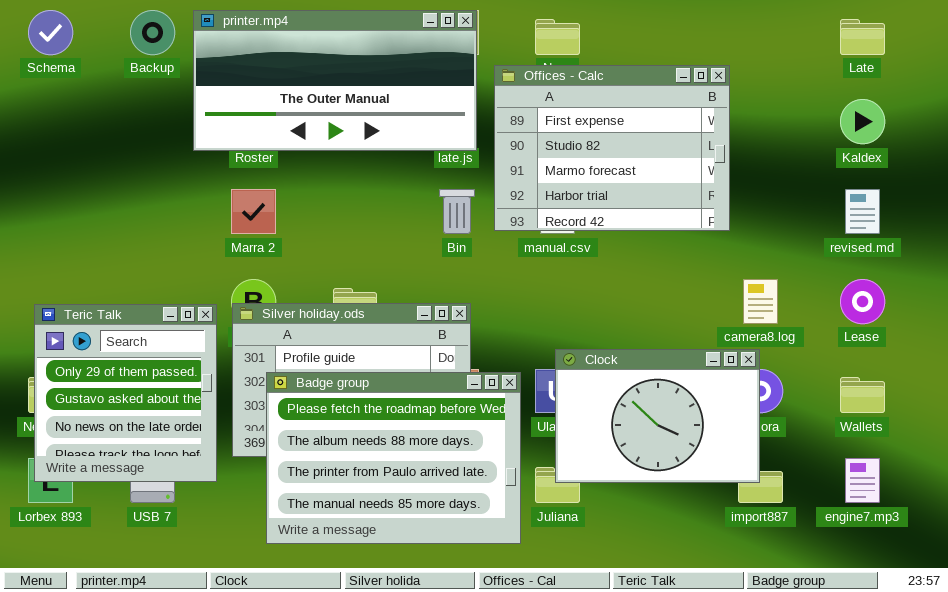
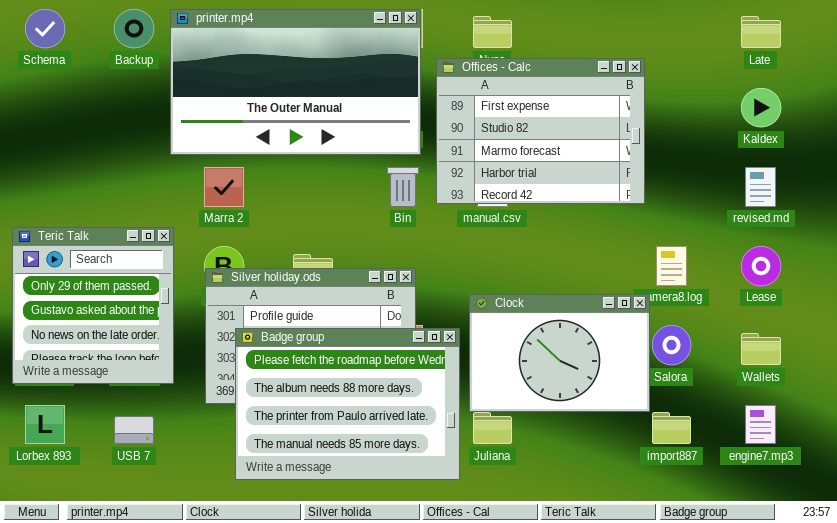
printer.mp4: [193,10,477,151] -> [170,9,421,155], resized
Teric Talk: [34,304,217,482] -> [12,227,174,384], moved
Clock: [555,349,760,483] -> [469,294,650,412], moved

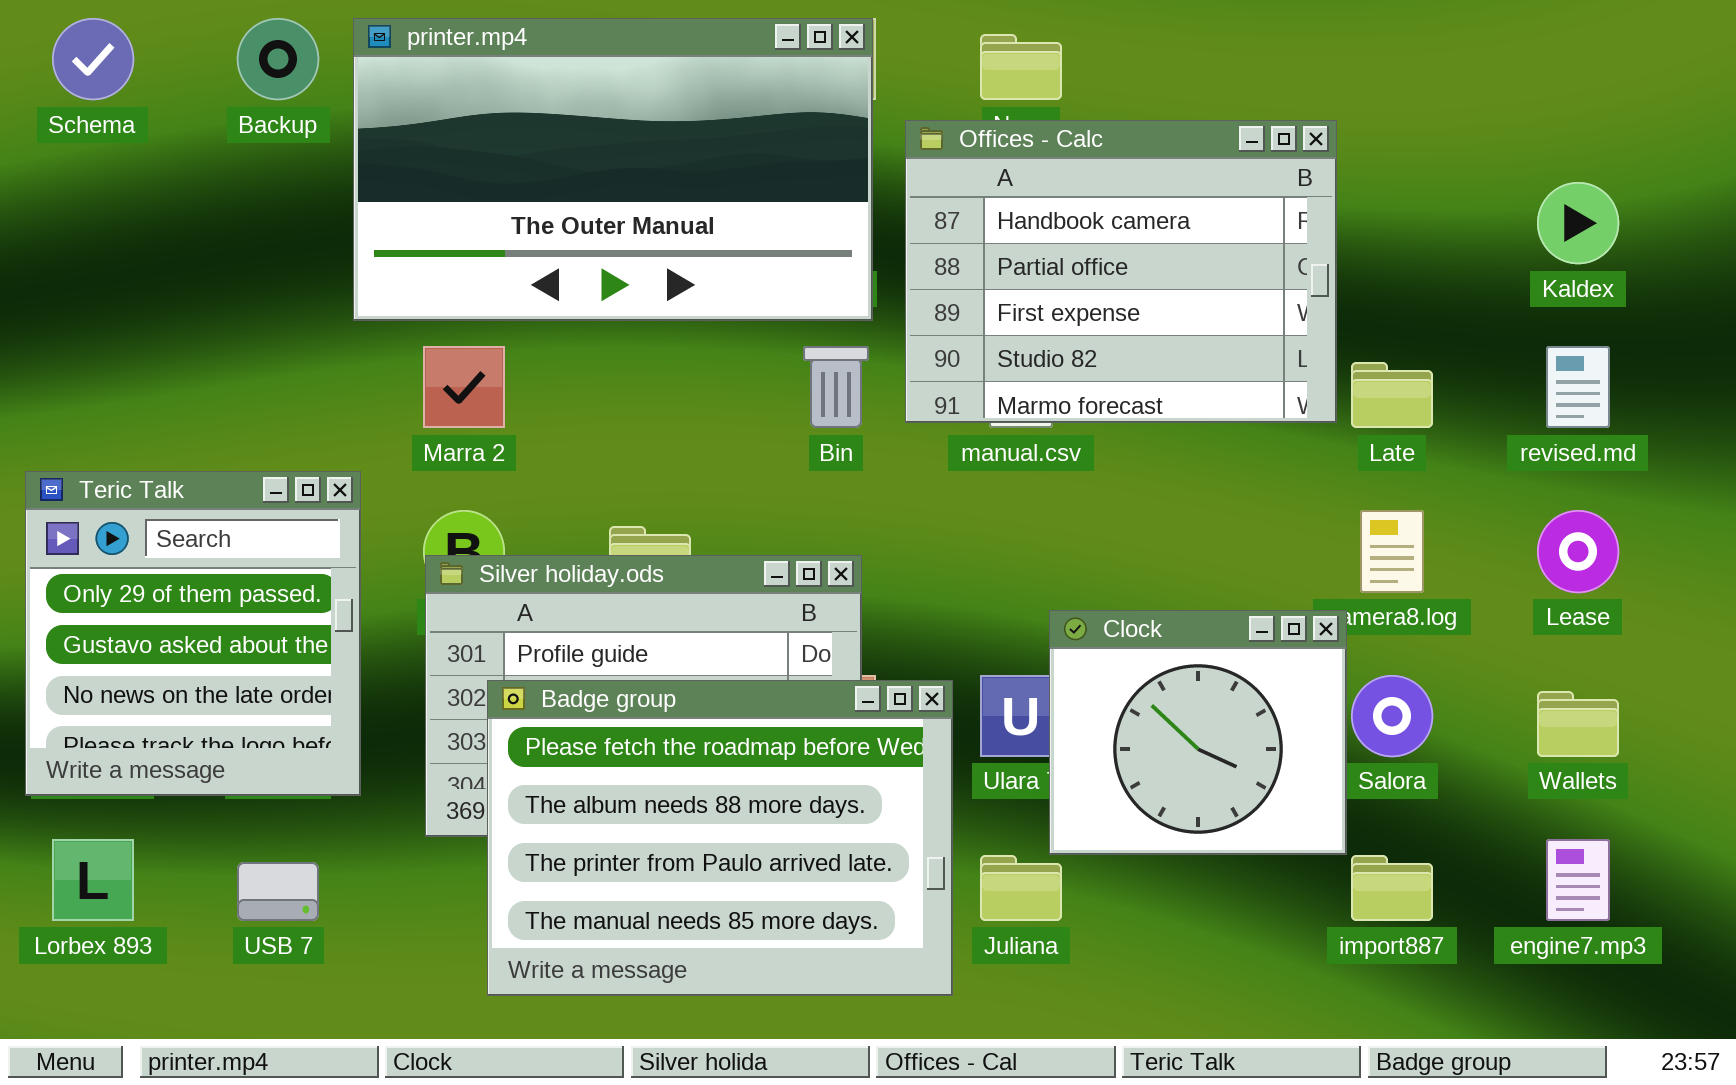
Late: [741,16,781,48] -> [1351,362,1433,428], moved
Offices - Calc: [436,58,645,204] -> [905,120,1337,423], scrolled up 2 rows
Clock: [469,294,650,412] -> [1049,610,1347,855], resized

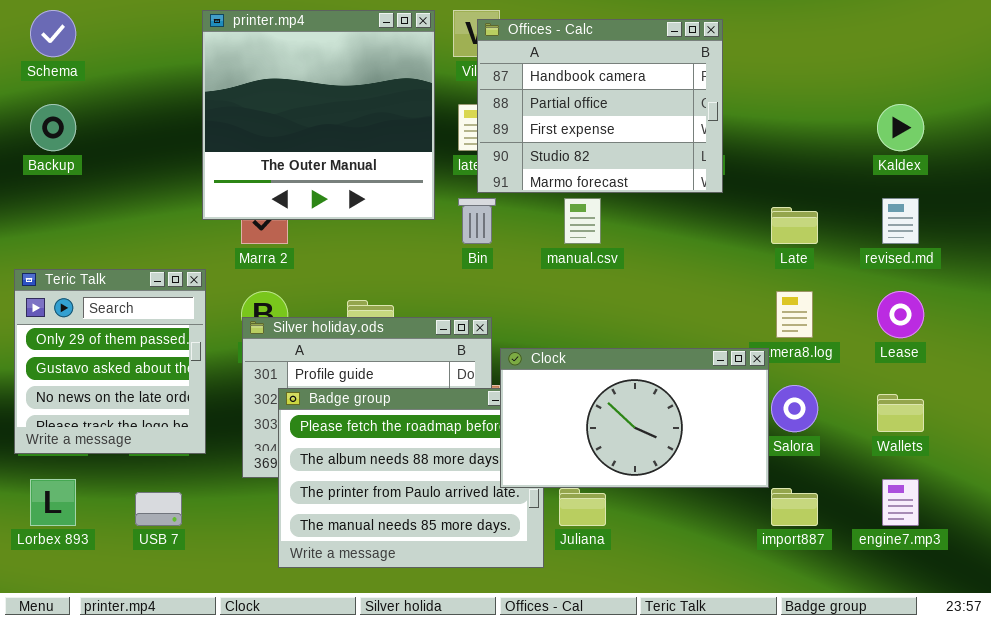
Backup: [237,18,319,100] -> [30,104,76,151], moved
printer.mp4: [353,18,873,321] -> [202,10,435,220], resized
Offices - Calc: [905,120,1337,423] -> [477,19,723,193], moved
Clock: [1049,610,1347,855] -> [500,348,769,488], resized

